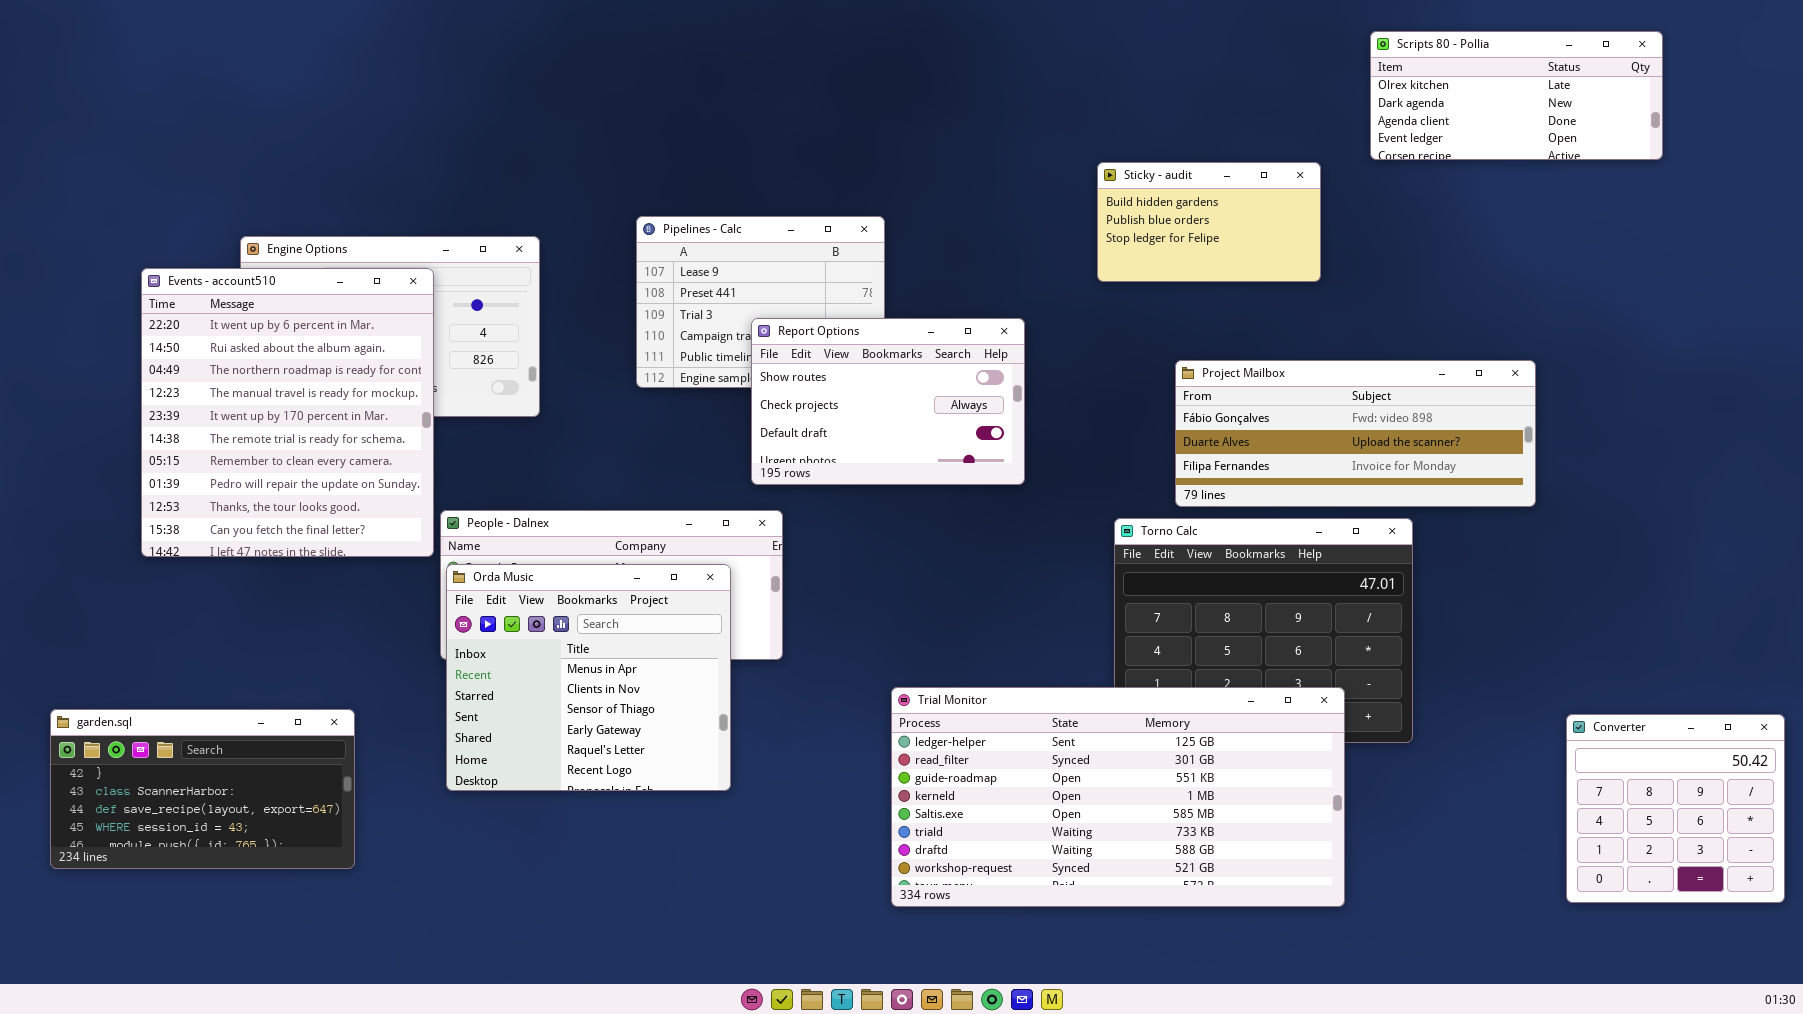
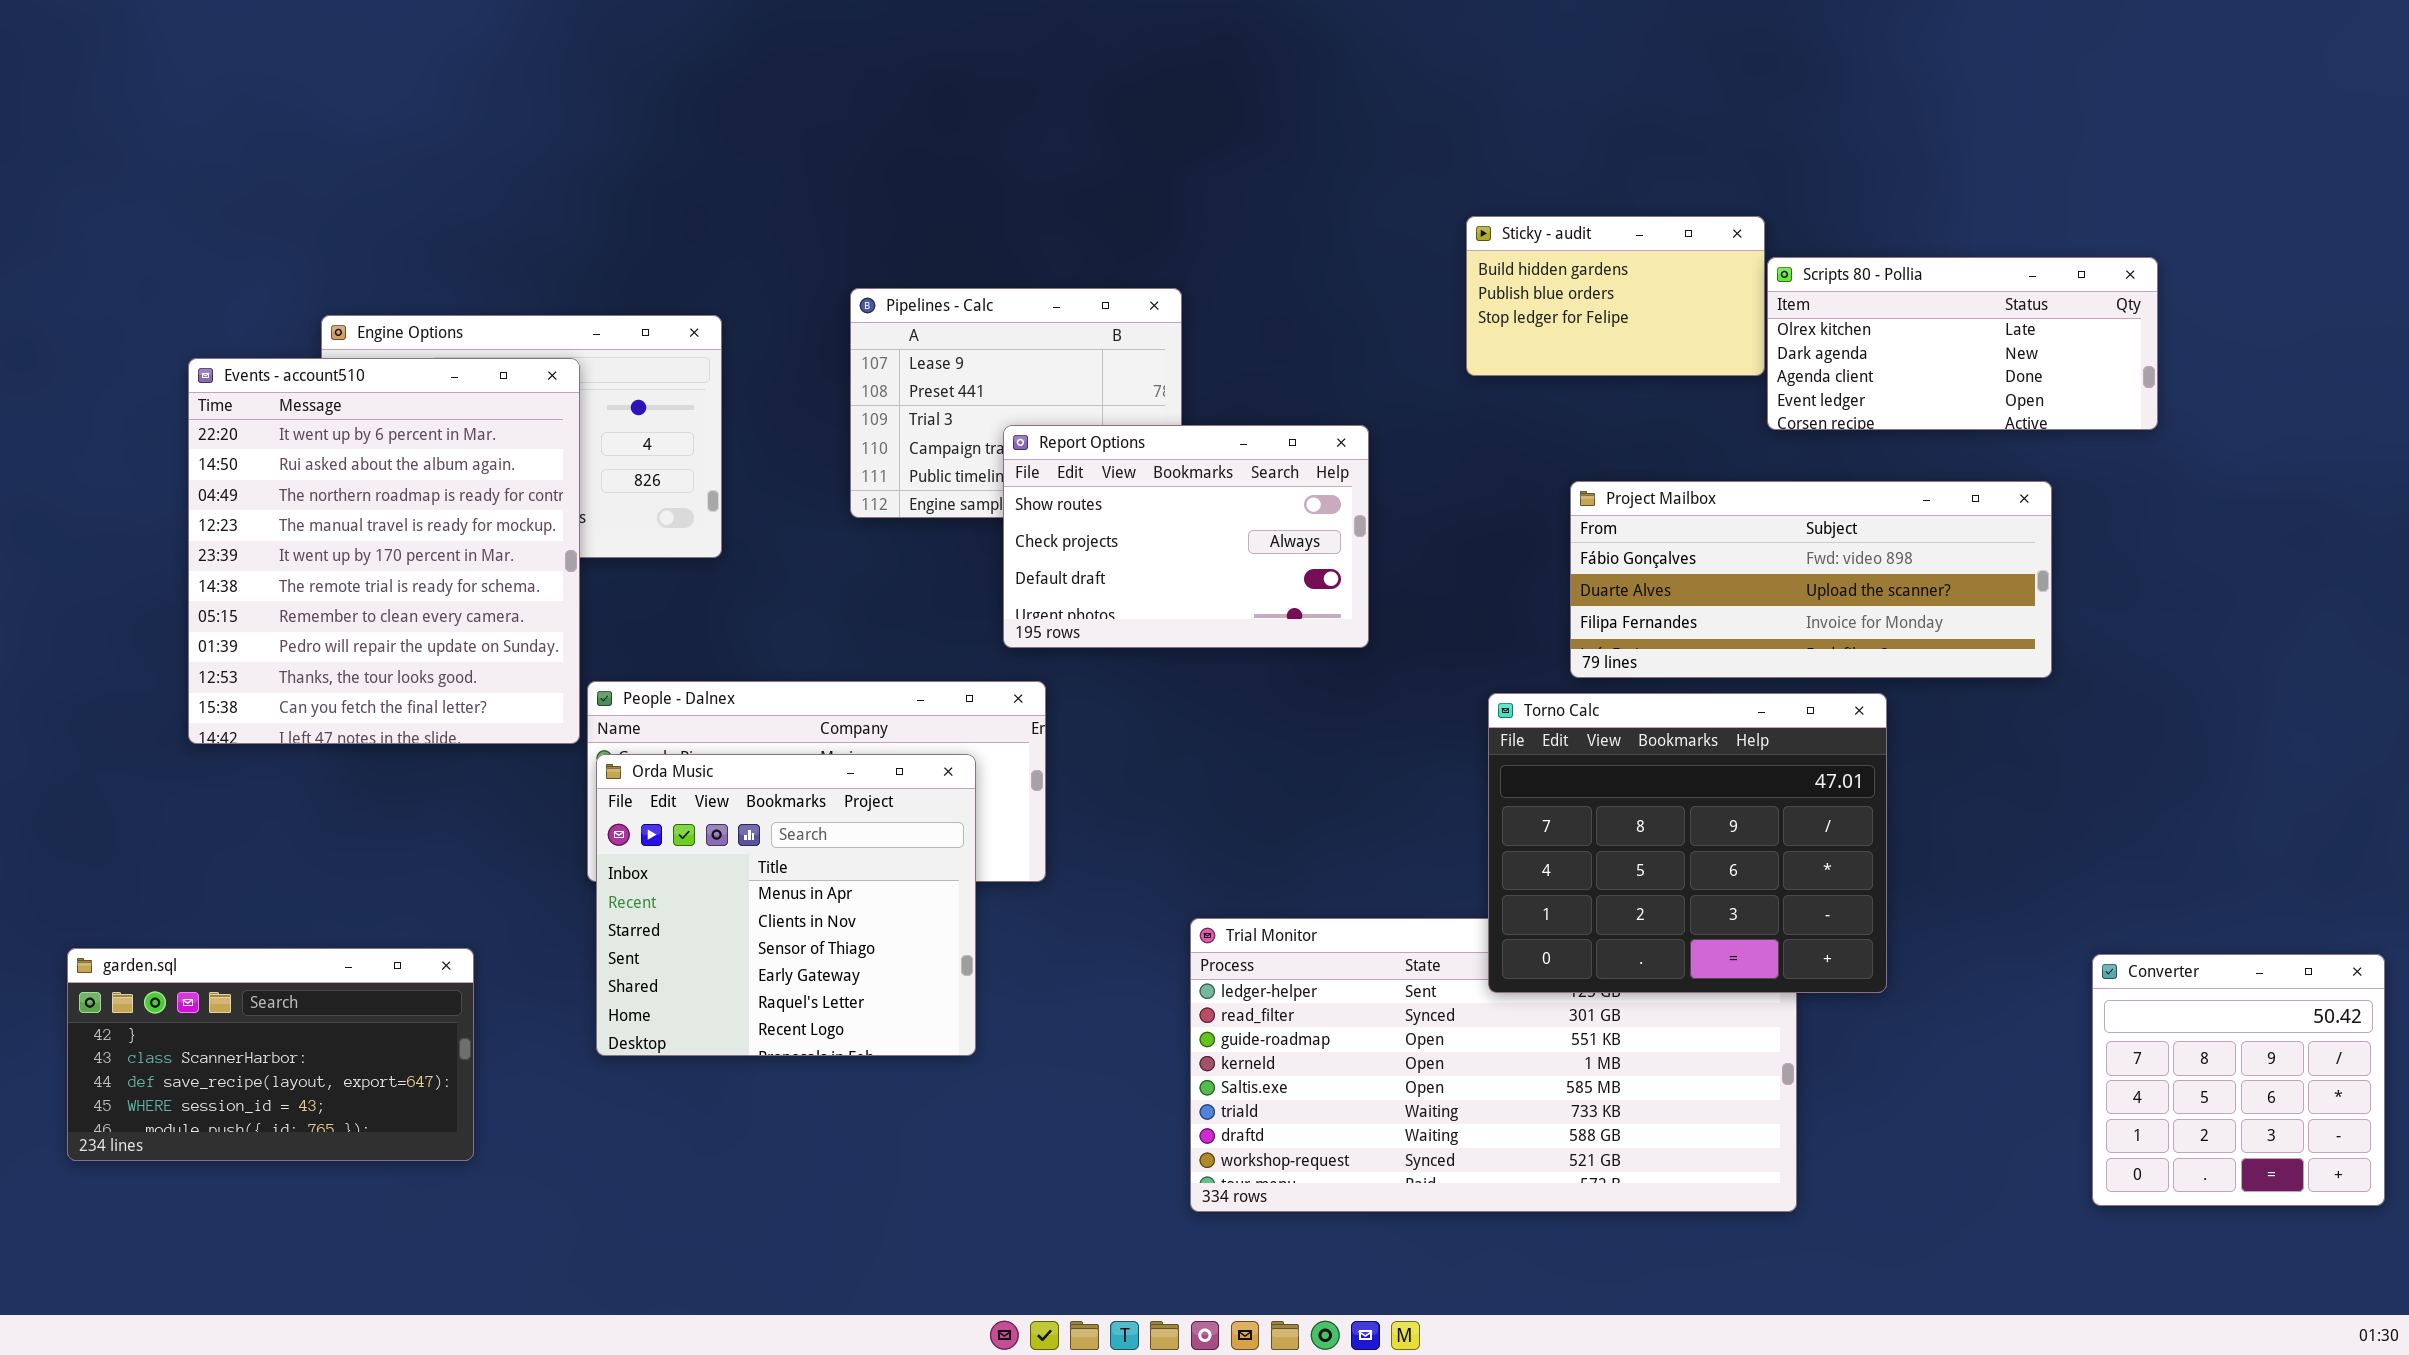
Scripts 80 - Pollia: [1370,31,1663,160] -> [1767,257,2158,430], moved
Torno Calc: [1114,518,1413,743] -> [1488,693,1887,993], raised

